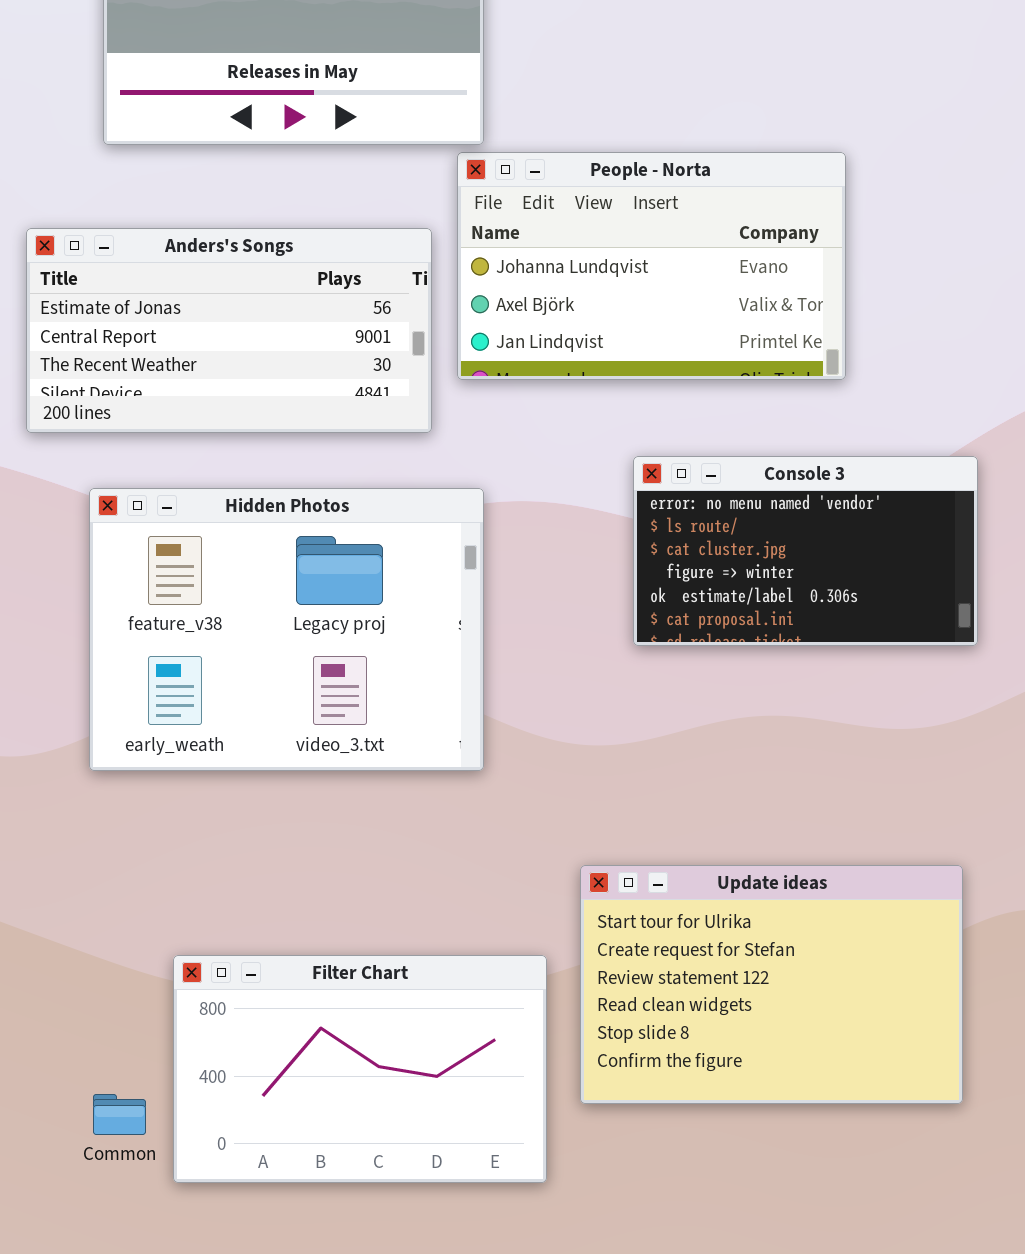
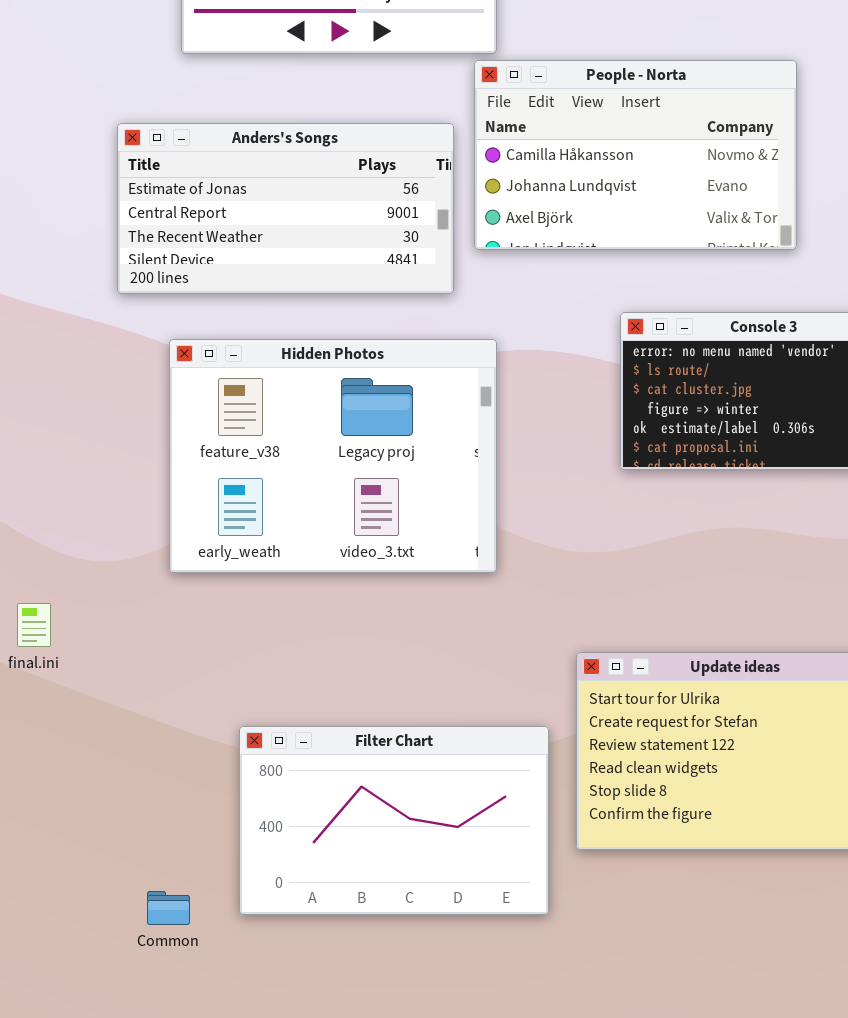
People - Norta: [457,152,846,380] -> [474,60,797,250], scrolled up 1 row
Common: [93,1094,146,1135] -> [147,891,190,925], moved

